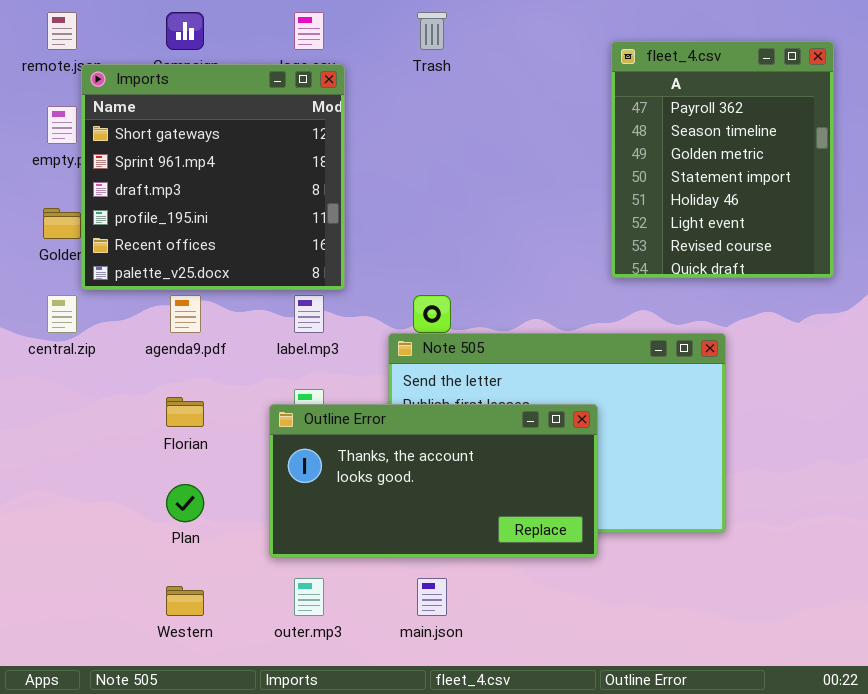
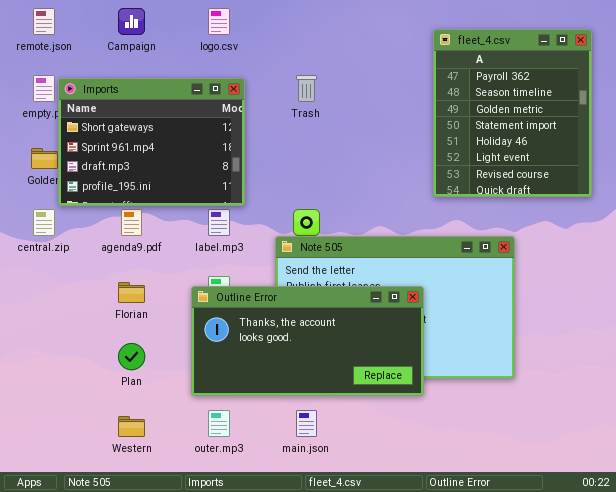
Trash: [417,12,447,50] -> [296,75,317,102], moved
Imports: [81,64,345,290] -> [58,78,245,206], resized

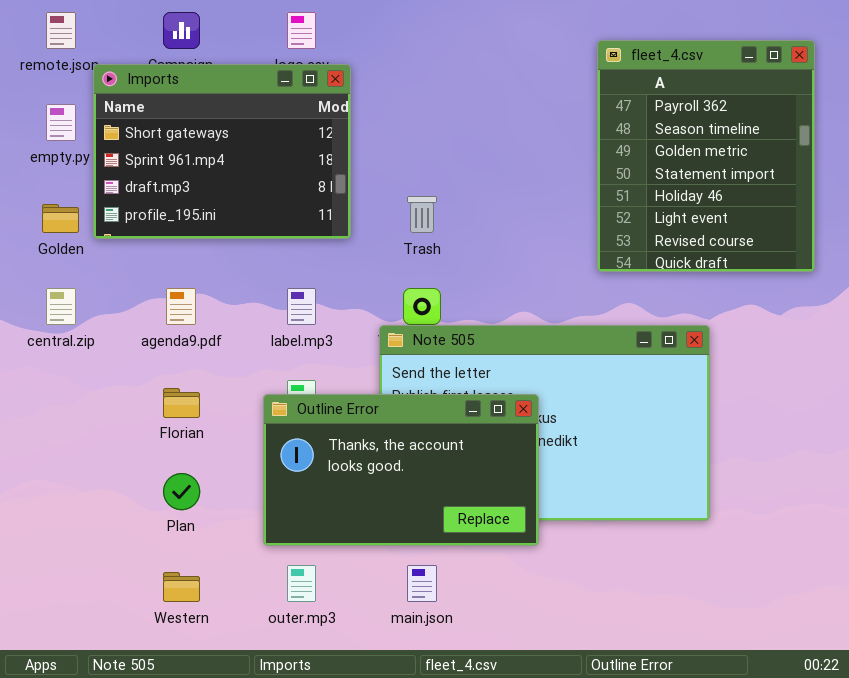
Trash: [296,75,317,102] -> [407,196,437,233], moved
Imports: [58,78,245,206] -> [93,64,351,239], moved
Outline Error: [191,286,424,396] -> [263,394,539,546], resized

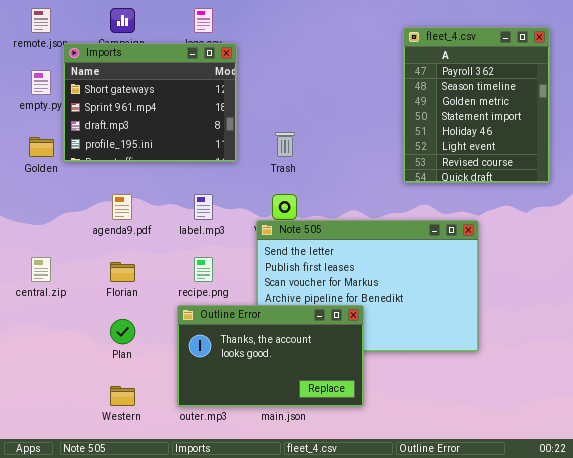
central.zip: [46,288,76,325] -> [31,257,51,282], moved
Outline Error: [263,394,539,546] -> [177,305,364,407], moved

